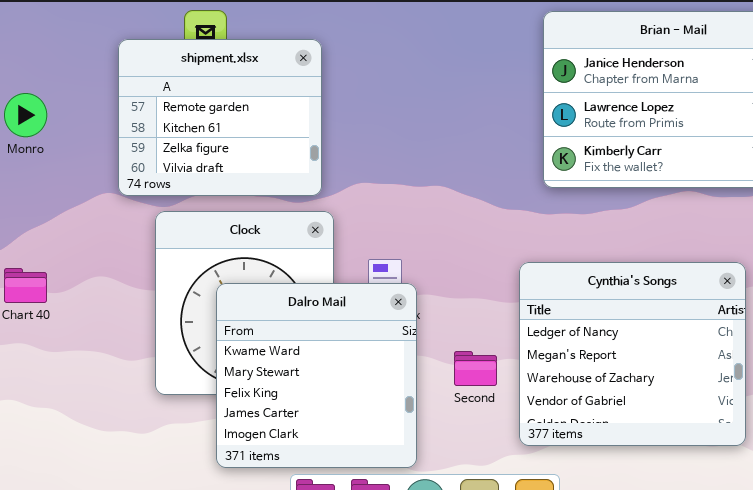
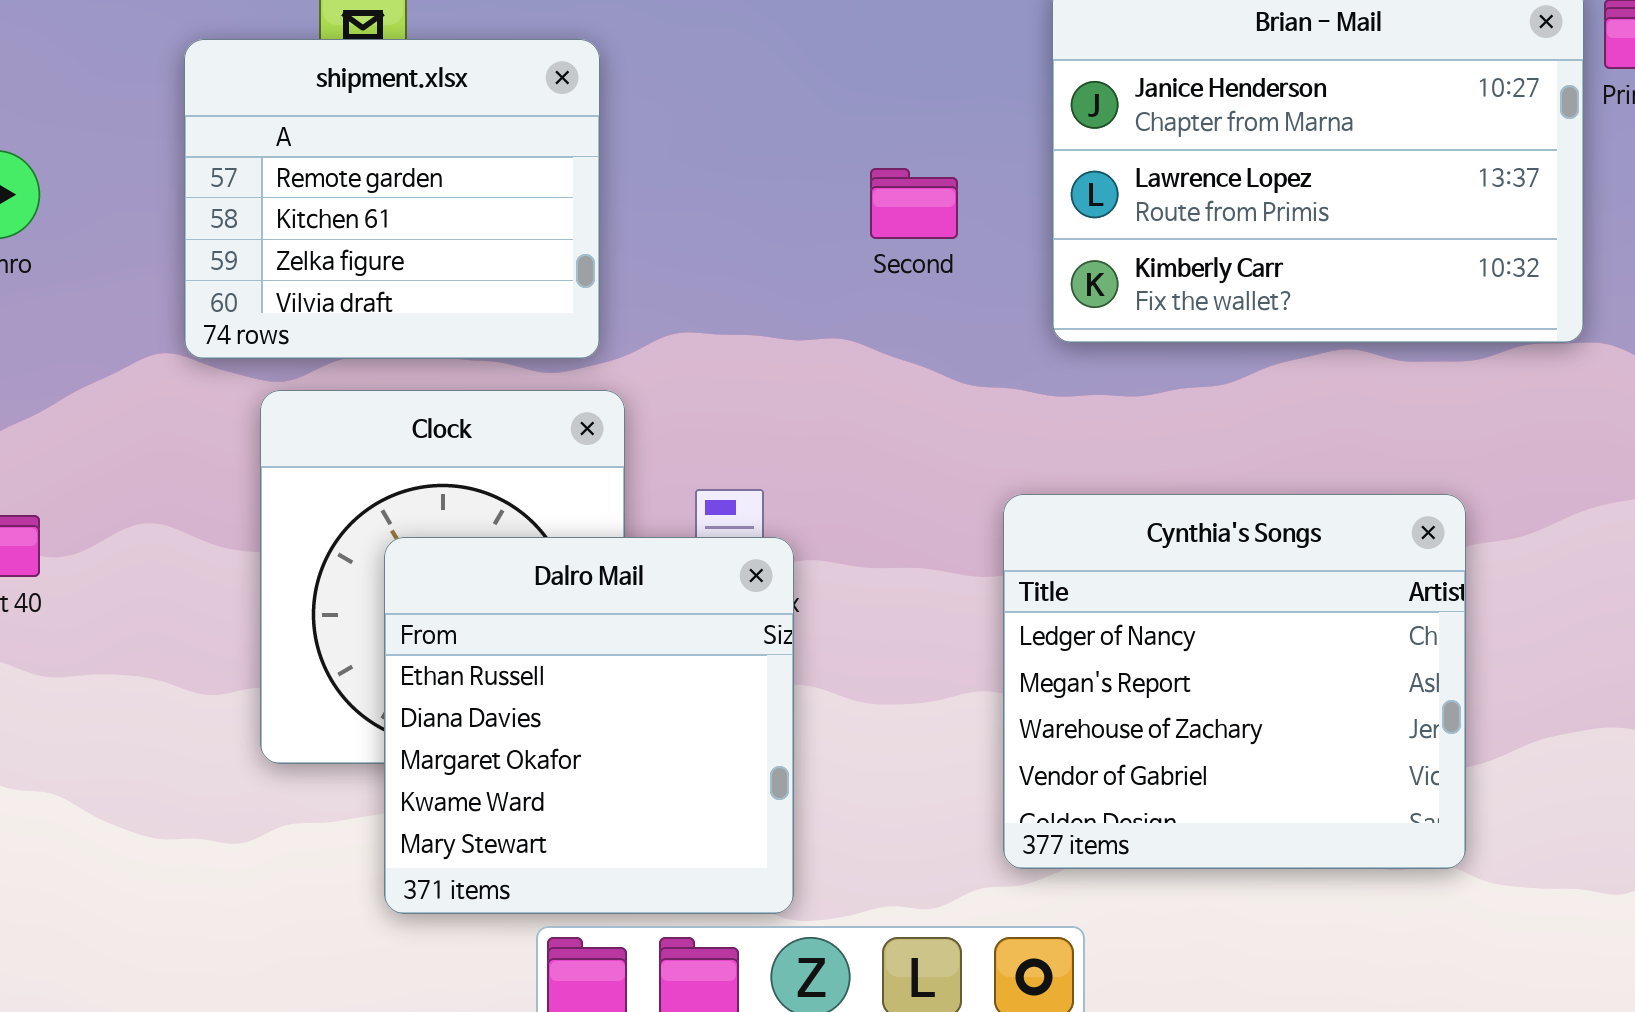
Dalro Mail: [216,283,417,468] -> [384,537,794,914], scrolled up 3 rows
Second: [454,351,497,386] -> [870,168,958,239], moved

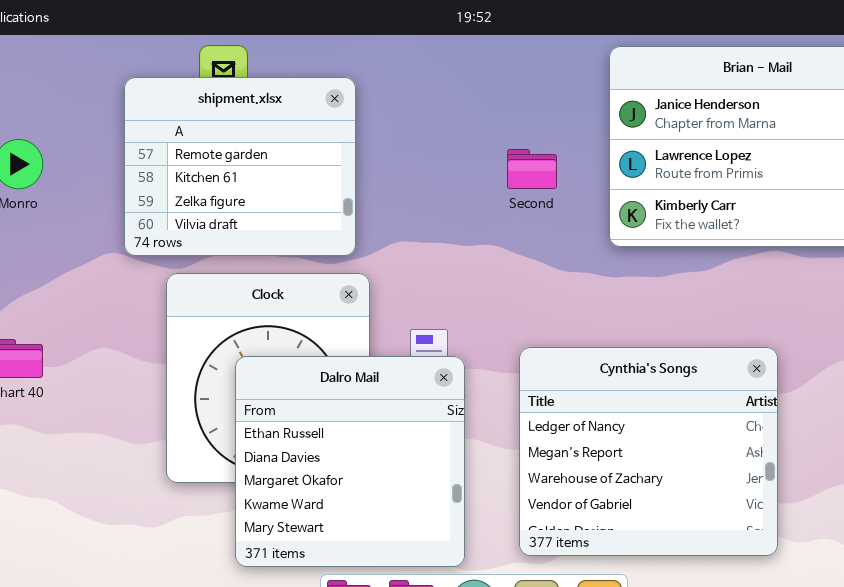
Cynthia's Songs: [1003,494,1466,869] -> [519,347,778,556], moved

